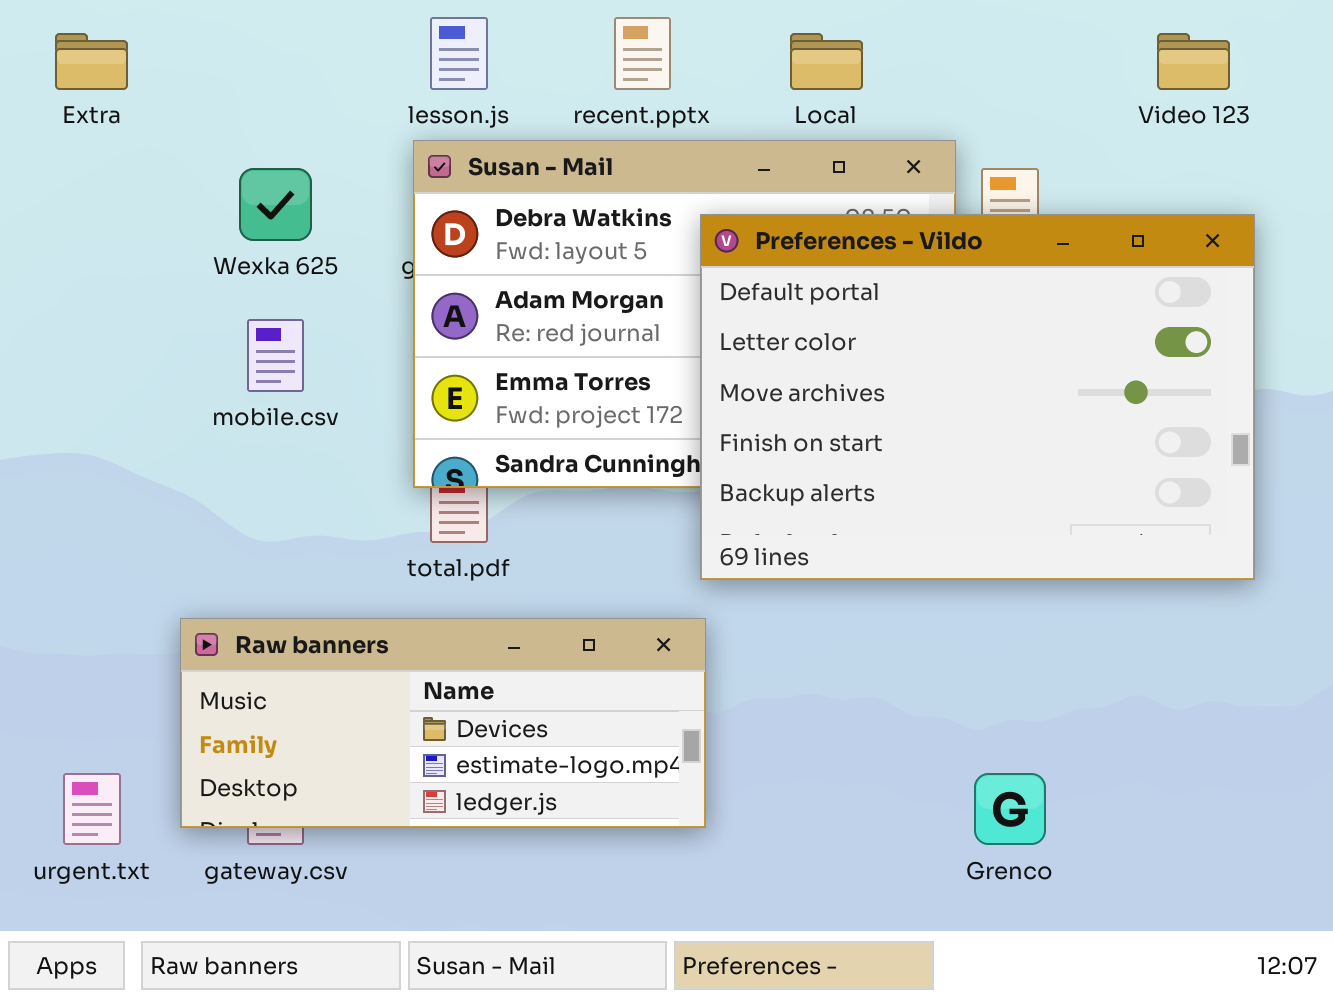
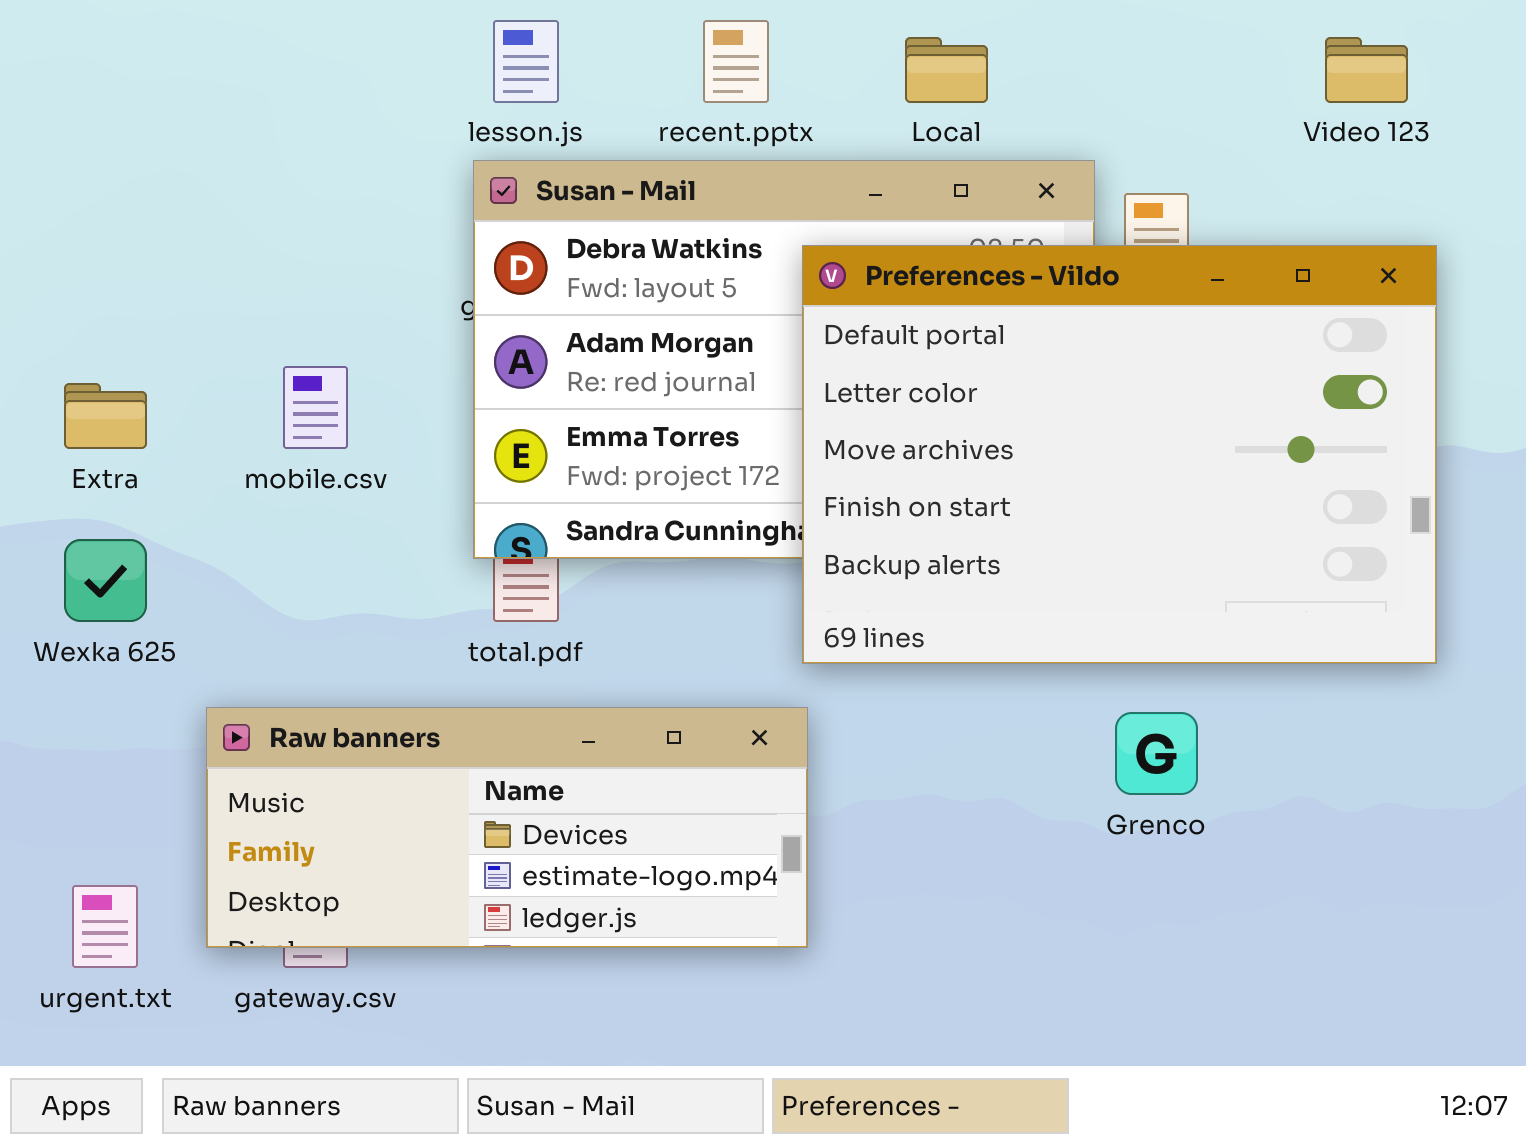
Extra: [55,33,128,90] -> [64,383,147,449], moved
Wexka 625: [239,168,312,241] -> [64,539,147,622], moved
Grenco: [974,773,1046,845] -> [1115,712,1198,795], moved

